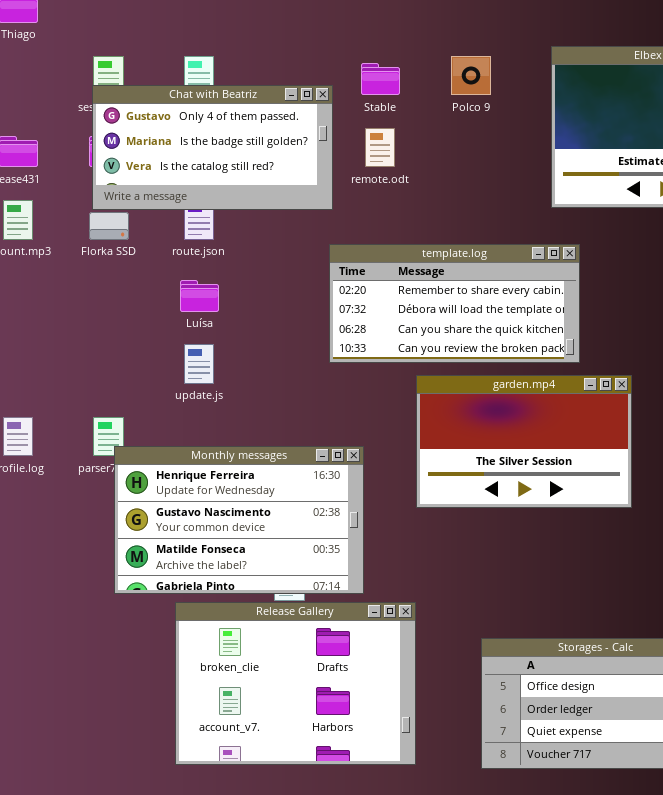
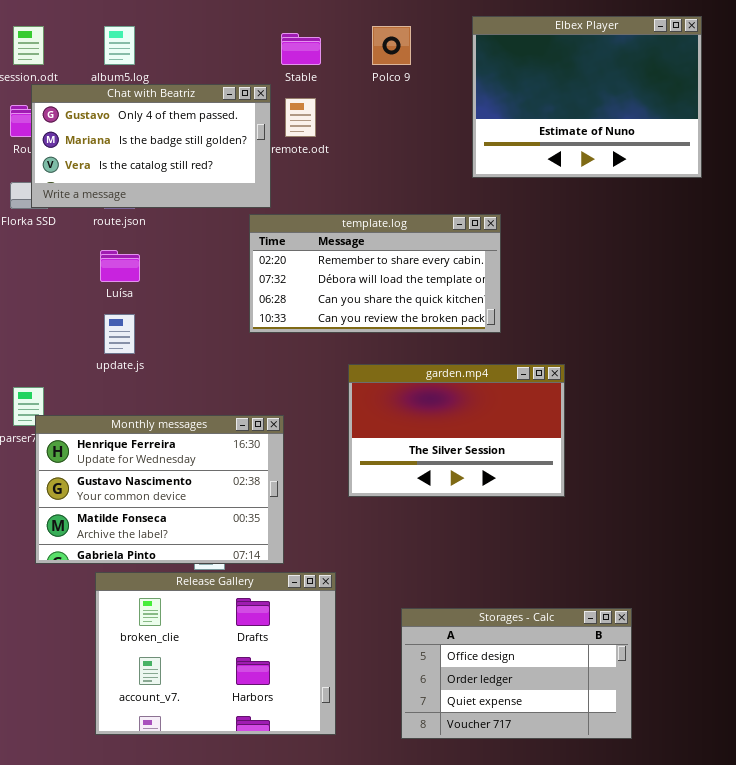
Chat with Beatriz: [92,85,333,210] -> [31,84,271,208], moved
garden.mp4: [416,375,632,508] -> [348,364,565,497], moved

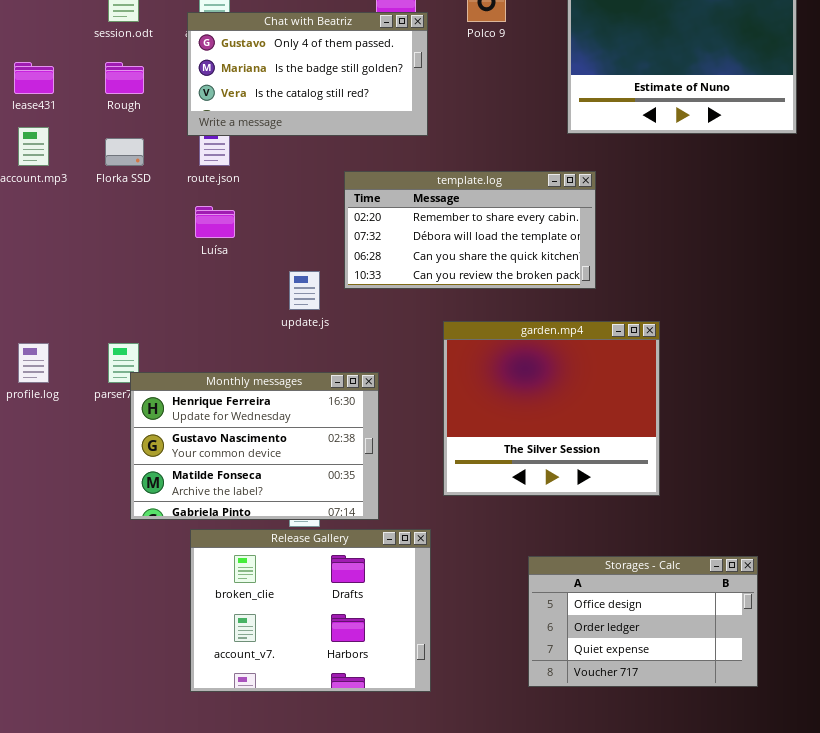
Chat with Beatriz: [31,84,271,208] -> [187,12,428,136], moved
update.js: [104,314,135,354] -> [289,271,320,310], moved
garden.mp4: [348,364,565,497] -> [443,321,660,496], resized
Storages - Calc: [401,608,632,739] -> [528,556,758,687], moved

